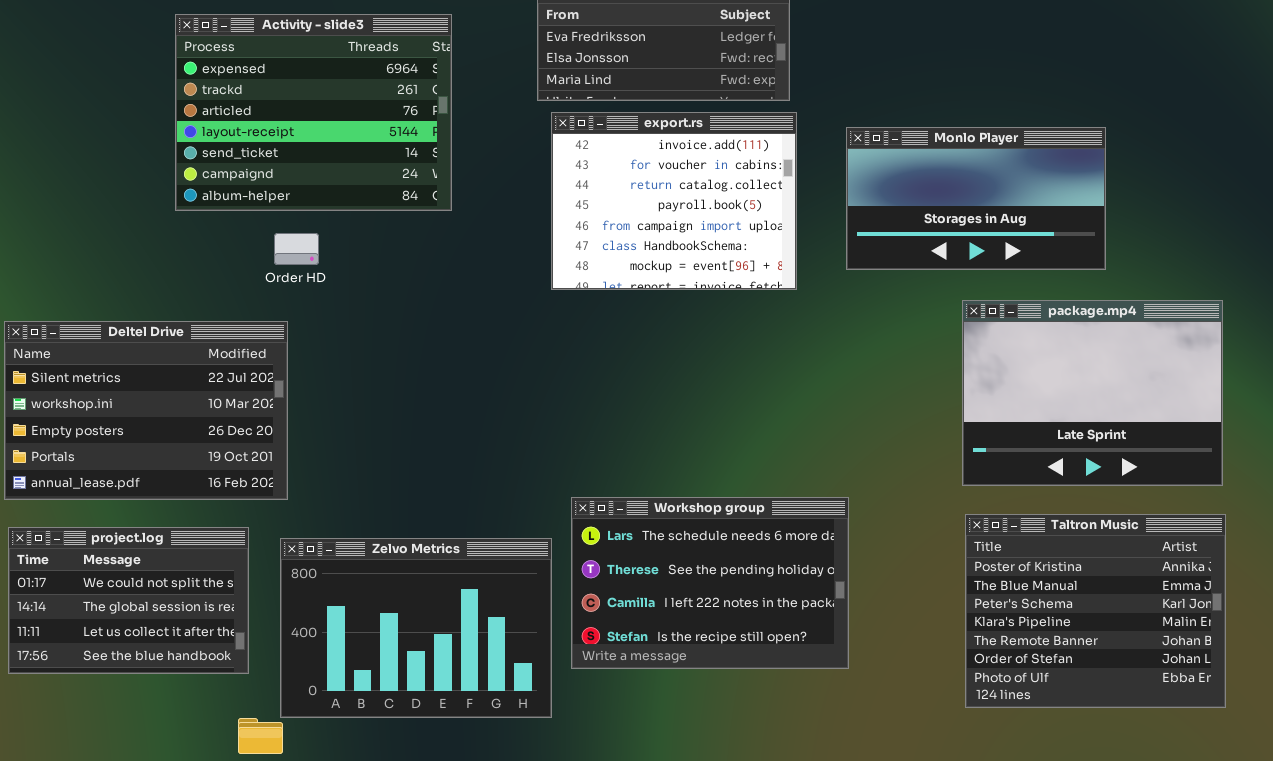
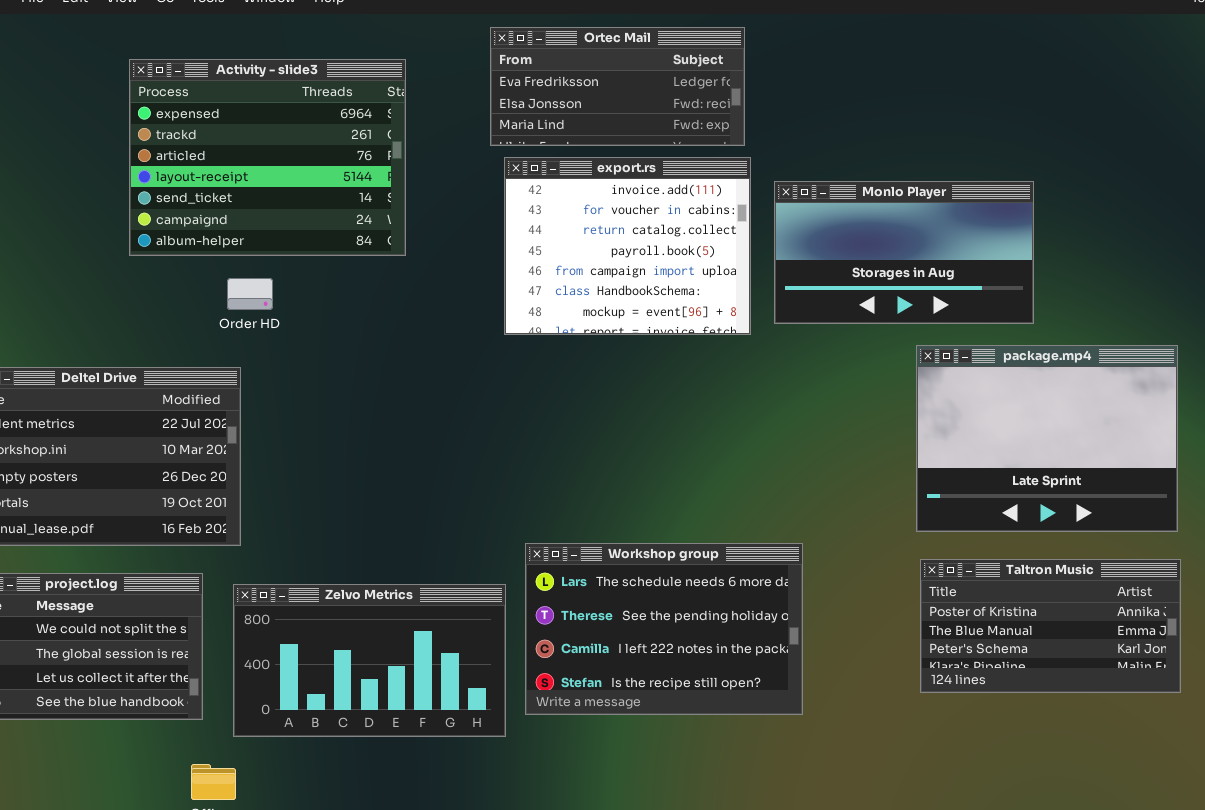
Monlo Player: [846,127,1106,270] -> [774,181,1034,324], moved
Taltron Music: [965,514,1226,708] -> [920,559,1181,693], resized
Zelvo Metrics: [280,538,552,718] -> [233,584,506,737], resized

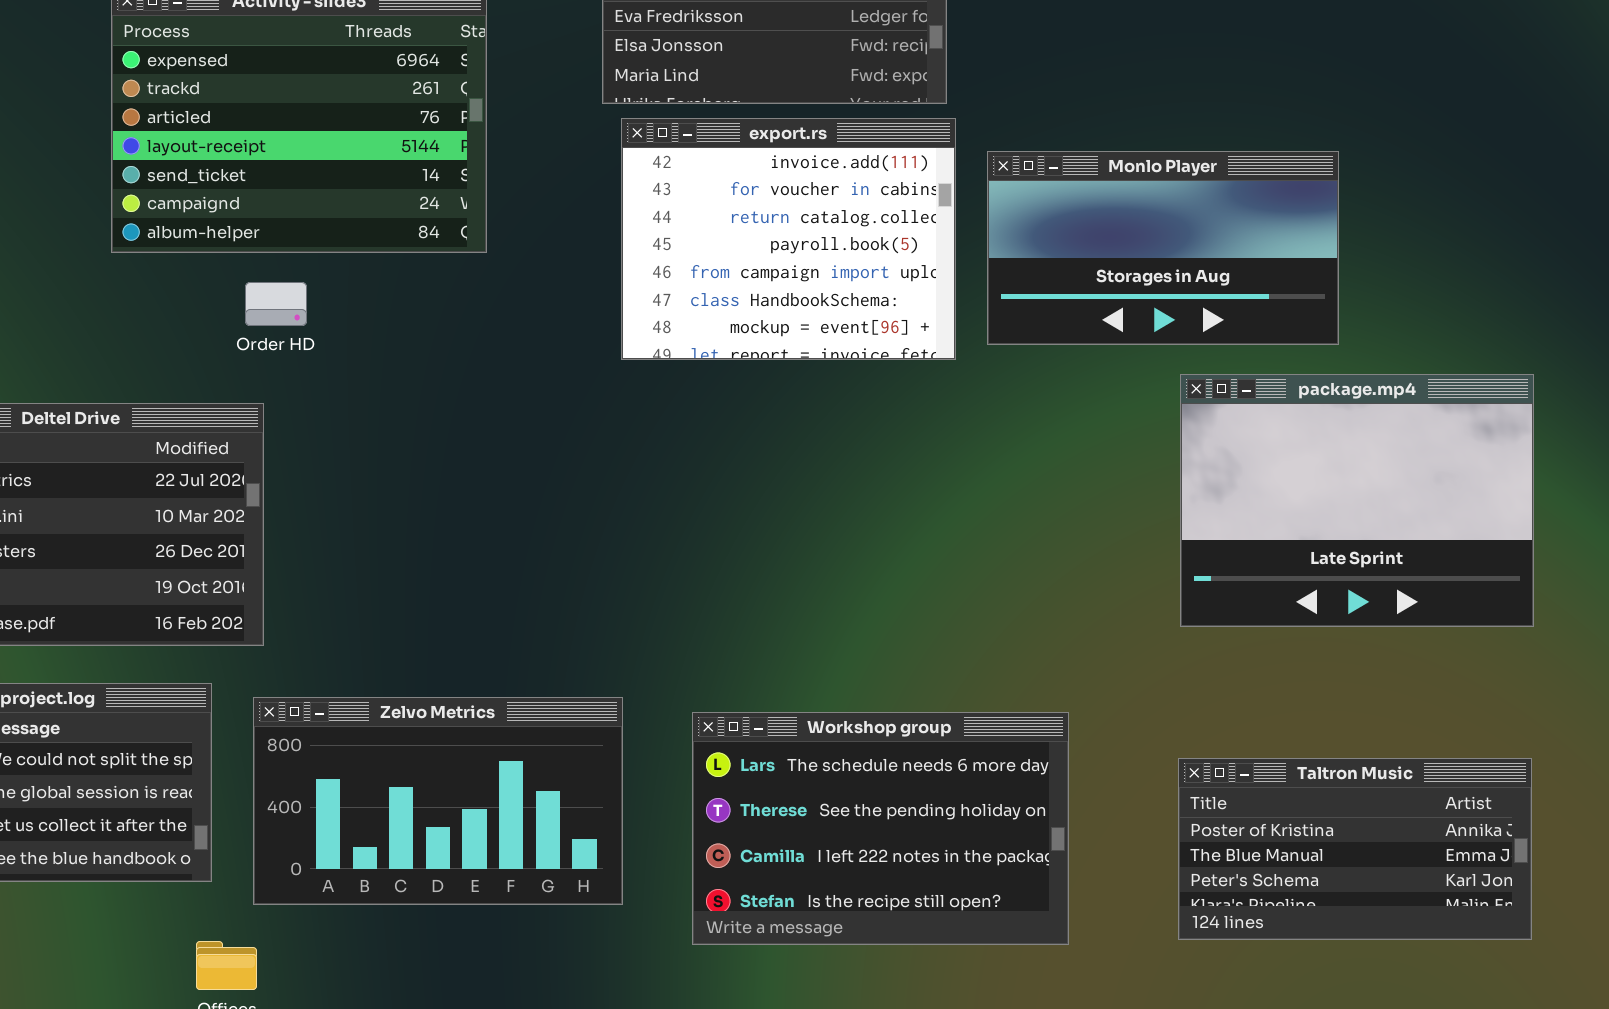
Workshop group: [525,543,803,715] -> [692,712,1069,945], moved
Taltron Music: [920,559,1181,693] -> [1178,758,1532,940], moved

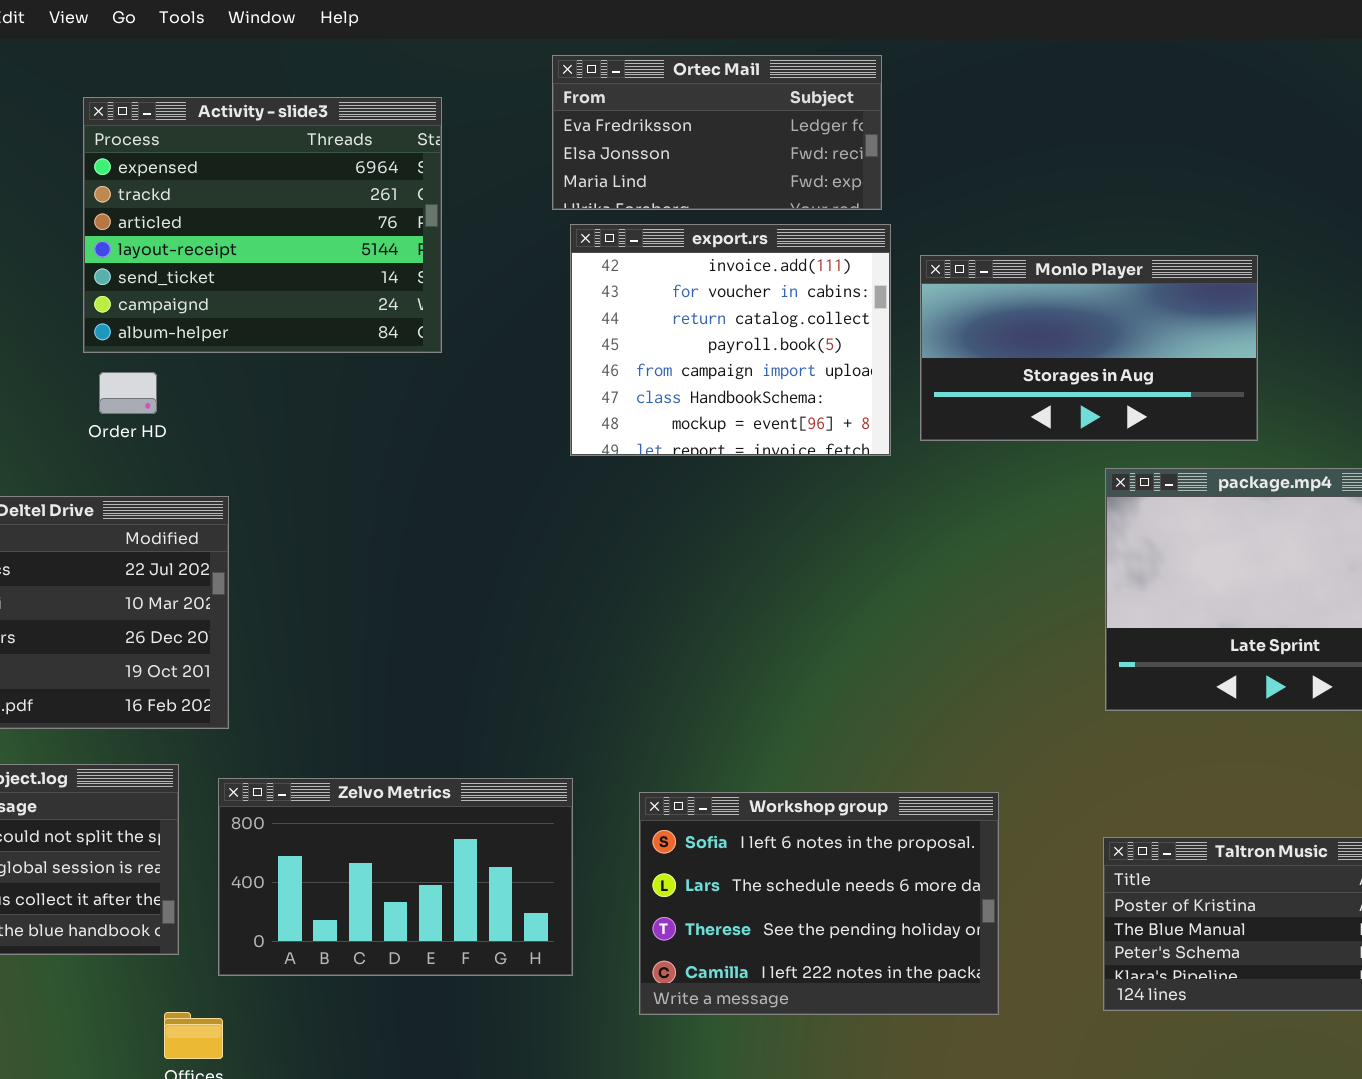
Order HD: [245,282,307,326] -> [99,372,157,414], moved
Workshop group: [692,712,1069,945] -> [639,792,999,1015], scrolled up 1 row

